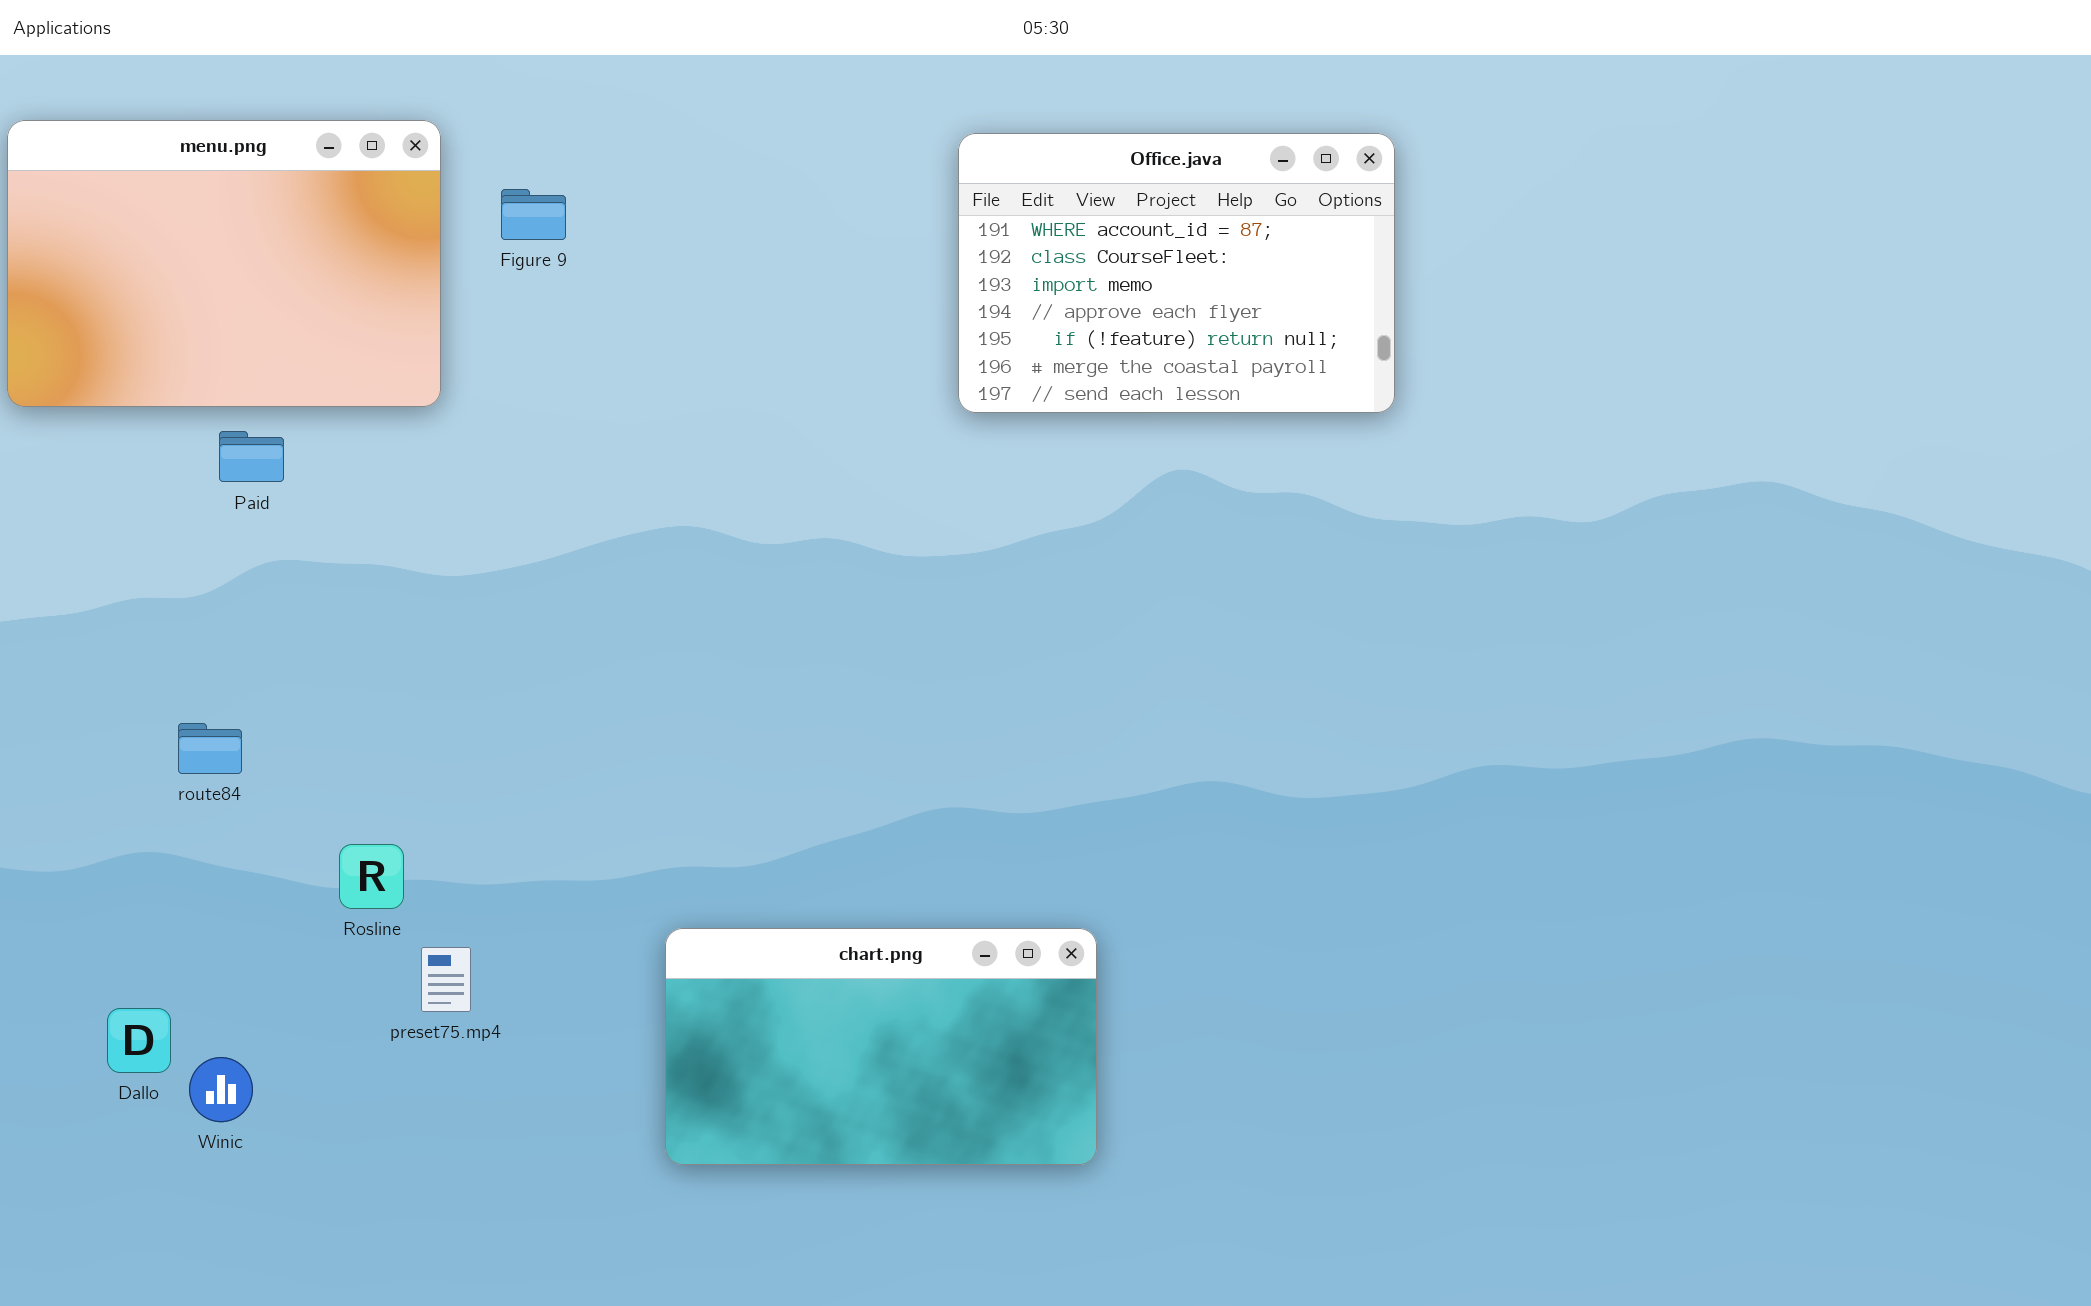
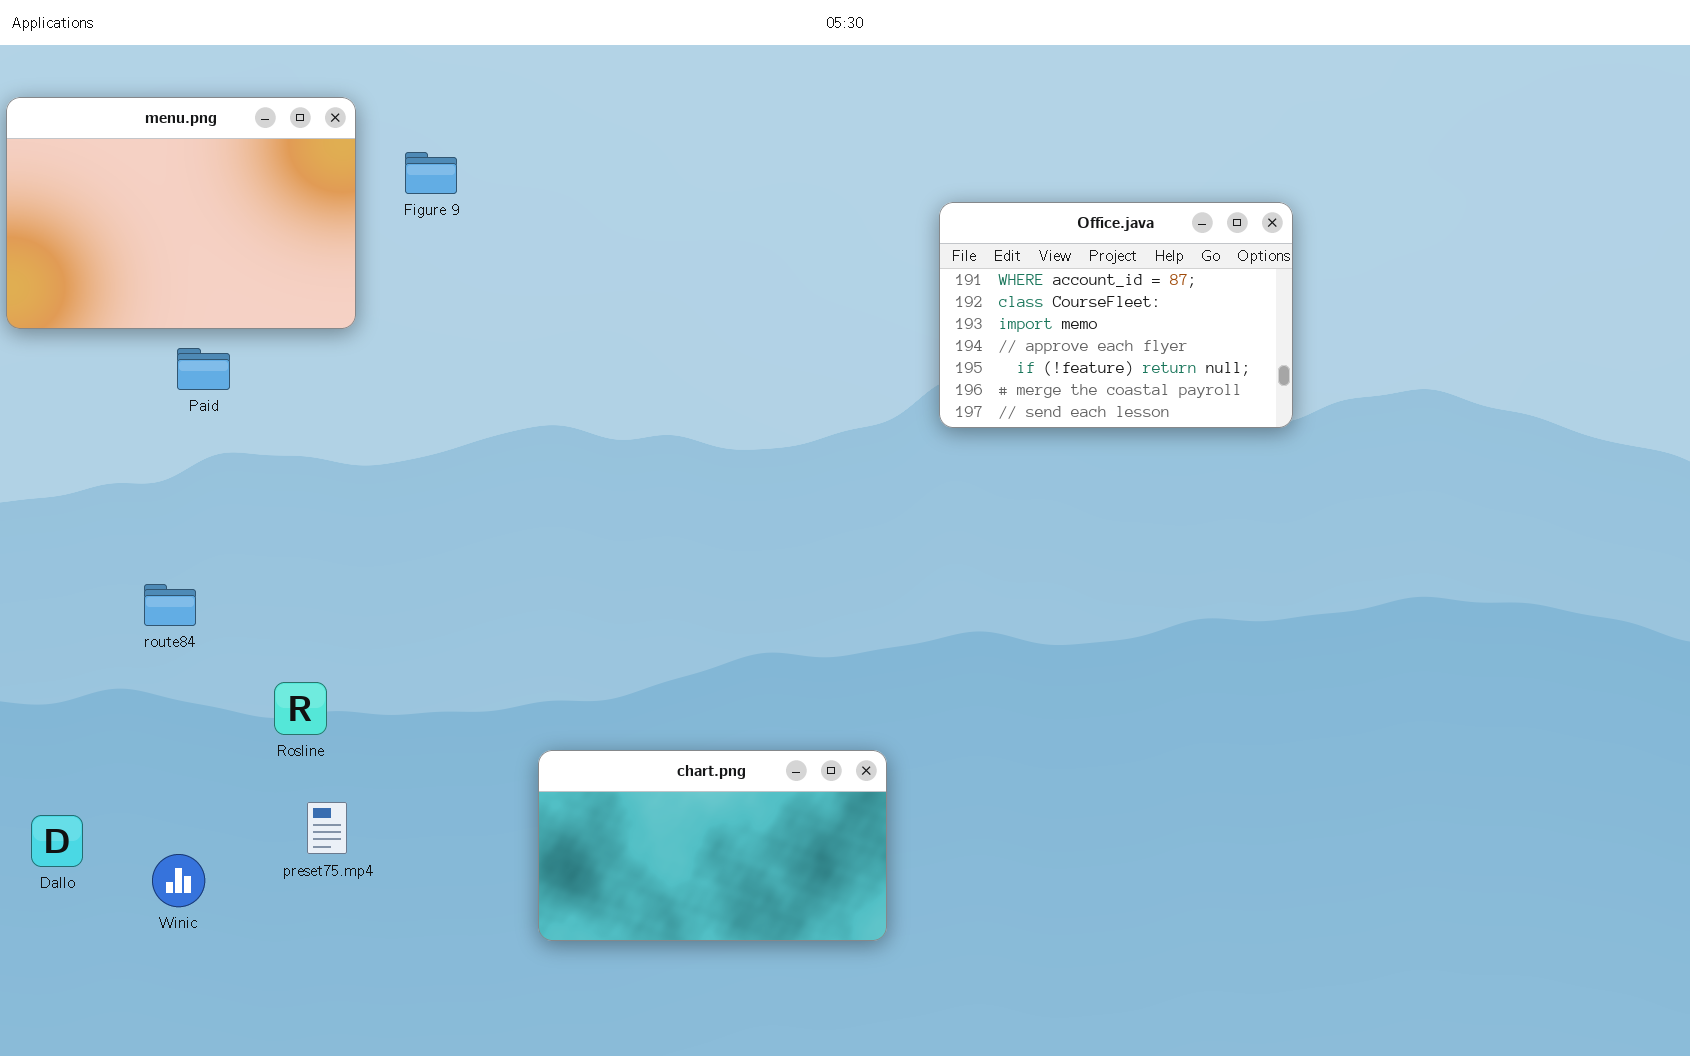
Office.java: [958,133,1395,413] -> [939,202,1293,428], moved
preset75.mp4: [421,947,471,1012] -> [307,802,347,854], moved
Dallo: [107,1008,171,1073] -> [31,815,83,867], moved

